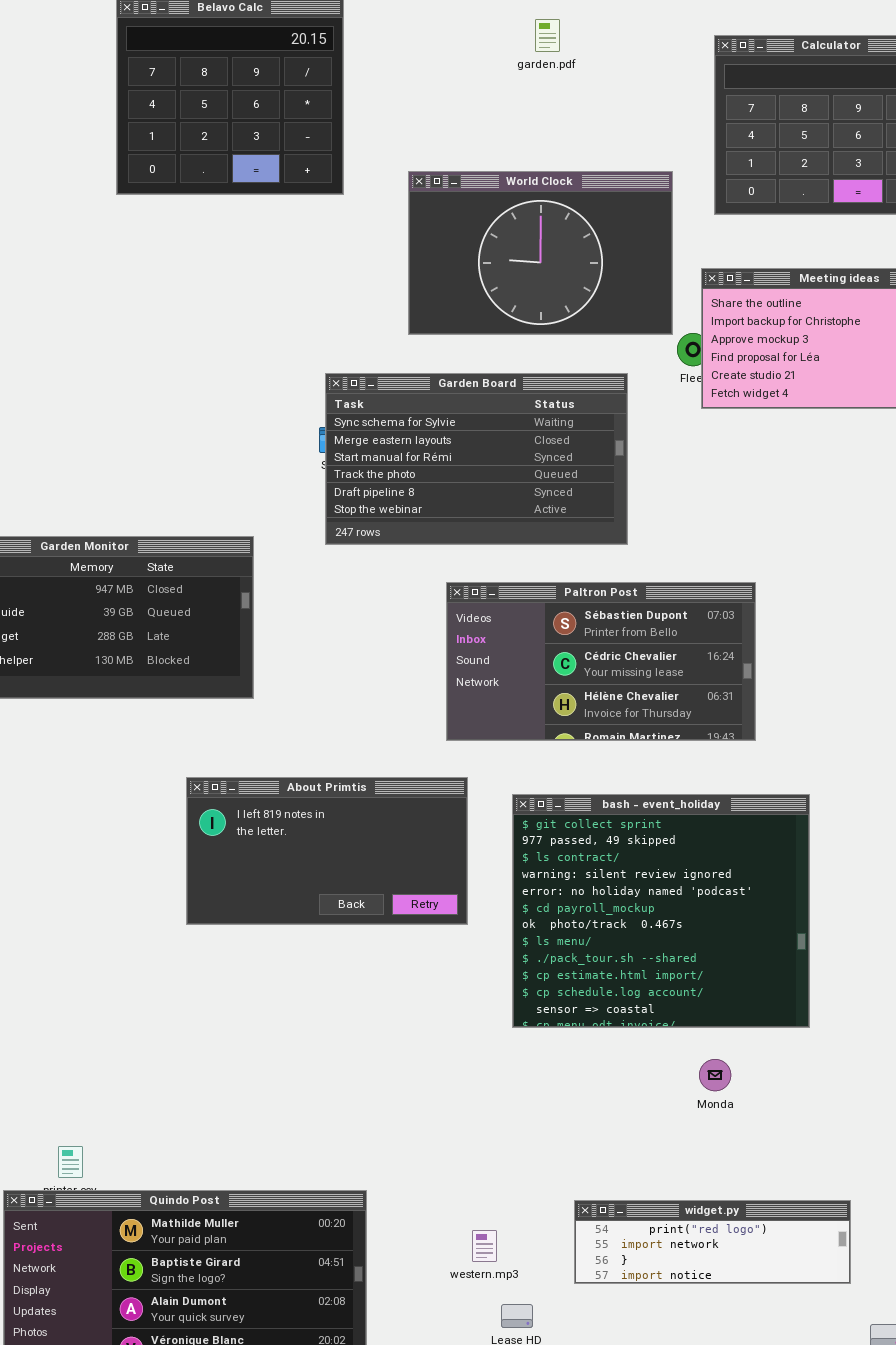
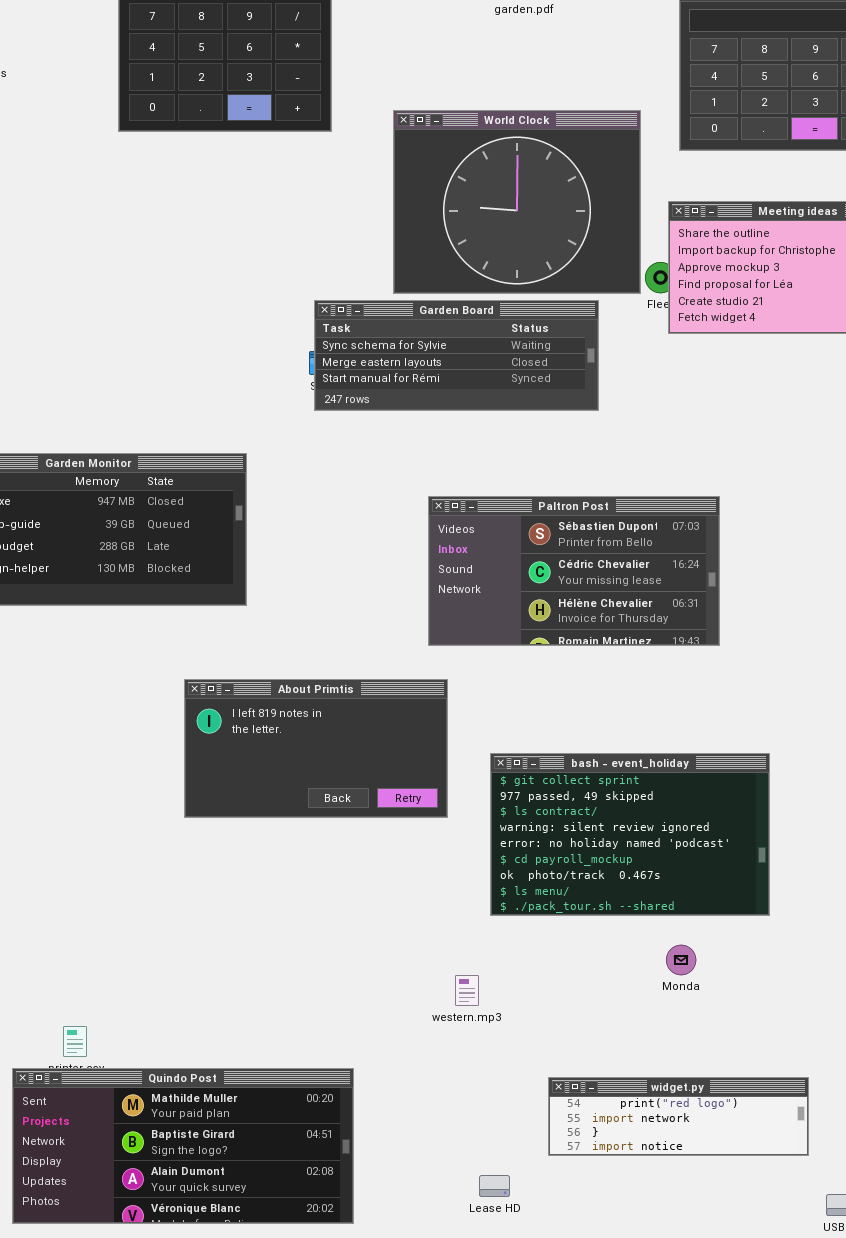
World Clock: [408,171,673,335] -> [393,110,641,294], resized
Garden Board: [325,373,628,545] -> [314,300,599,411], resized
bash - event_holiday: [512,794,810,1028] -> [490,753,770,916], resized
western.mp3: [472,1230,497,1262] -> [455,975,479,1006], moved

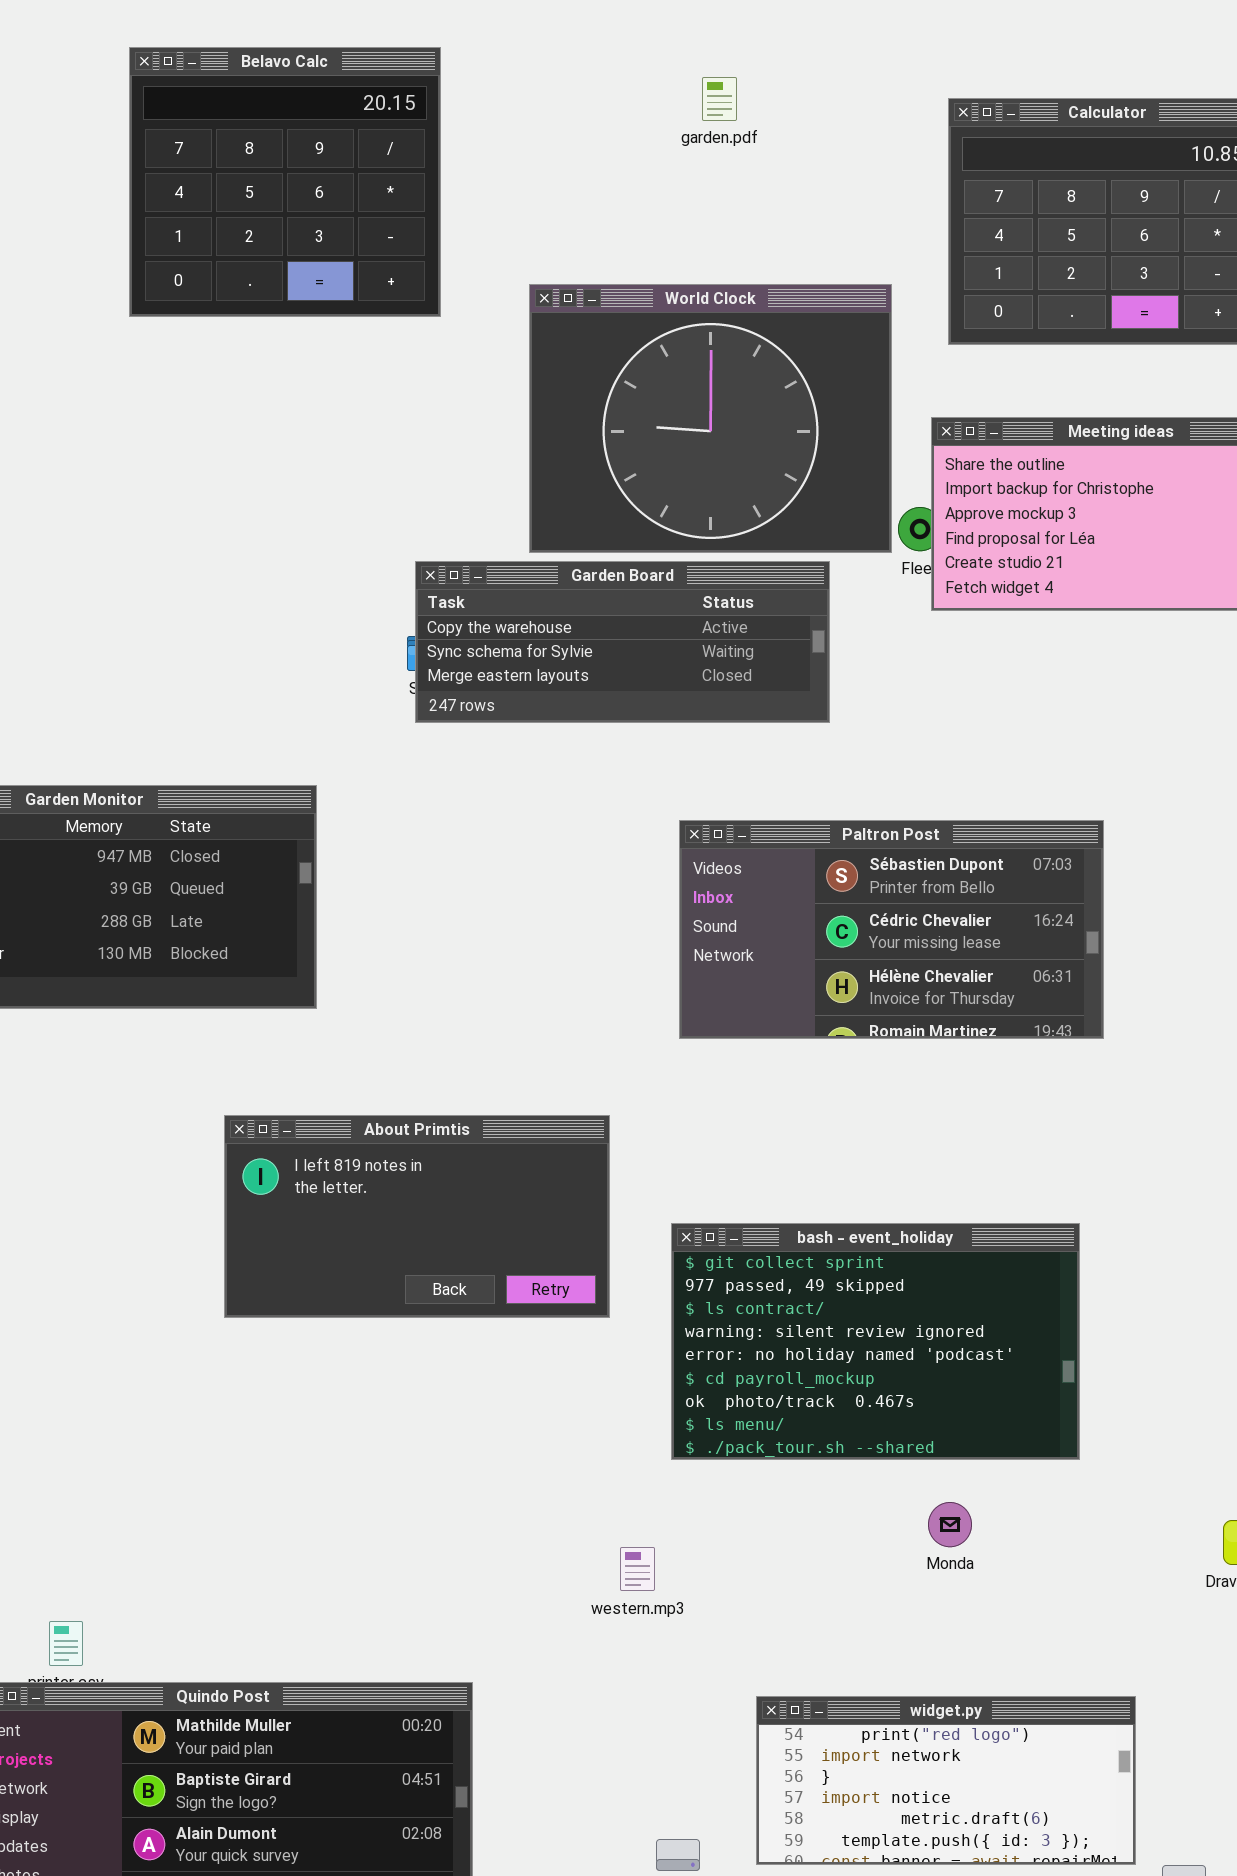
Garden Board: [314,300,599,411] -> [415,561,830,723], scrolled up 1 row
Paltron Post: [428,496,720,646] -> [679,820,1104,1039], moved
widget.py: [548,1077,809,1156] -> [756,1696,1136,1865], resized

